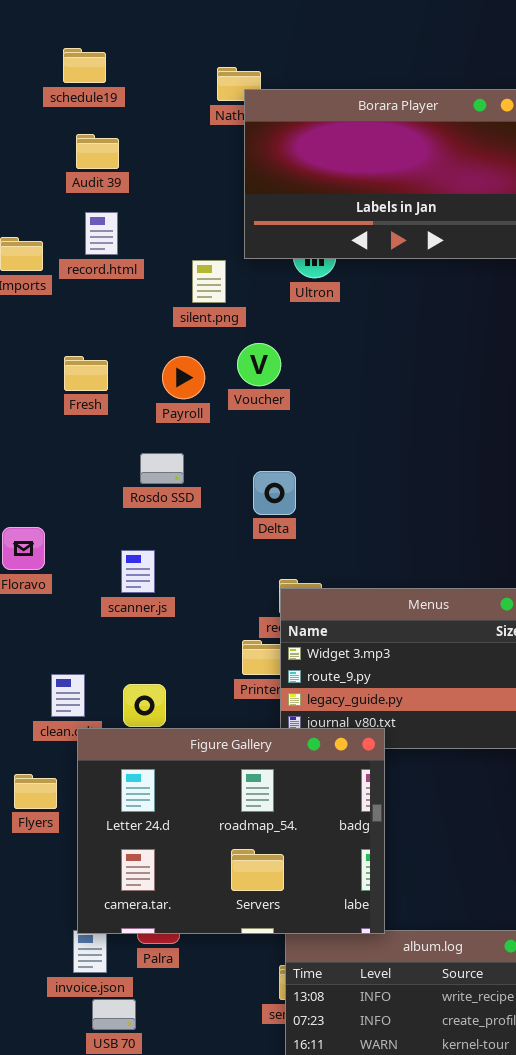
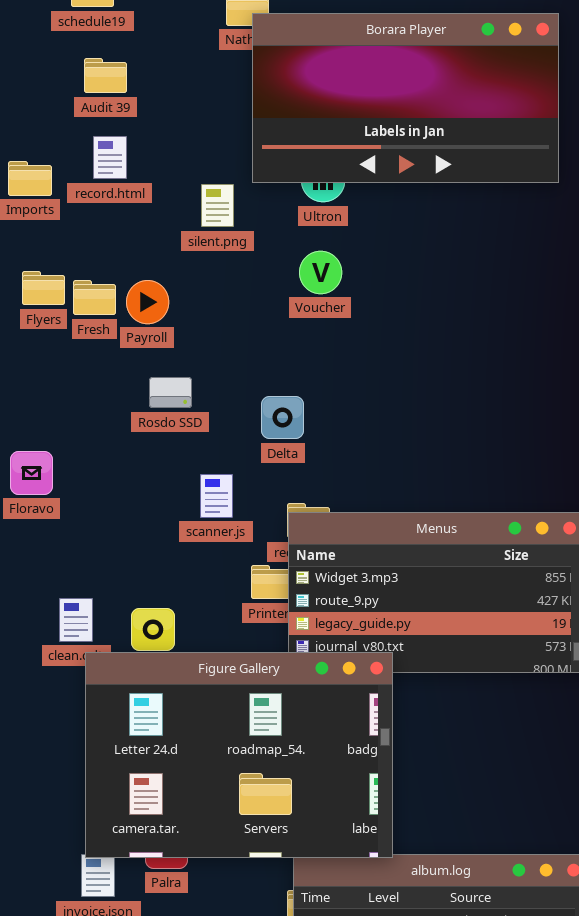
Voucher: [237,343,281,386] -> [299,251,342,294], moved
Payroll: [162,356,205,399] -> [126,280,169,324], moved
scanner.js: [121,550,155,593] -> [200,474,233,518], moved
Flyers: [14,774,57,809] -> [22,271,65,305], moved

